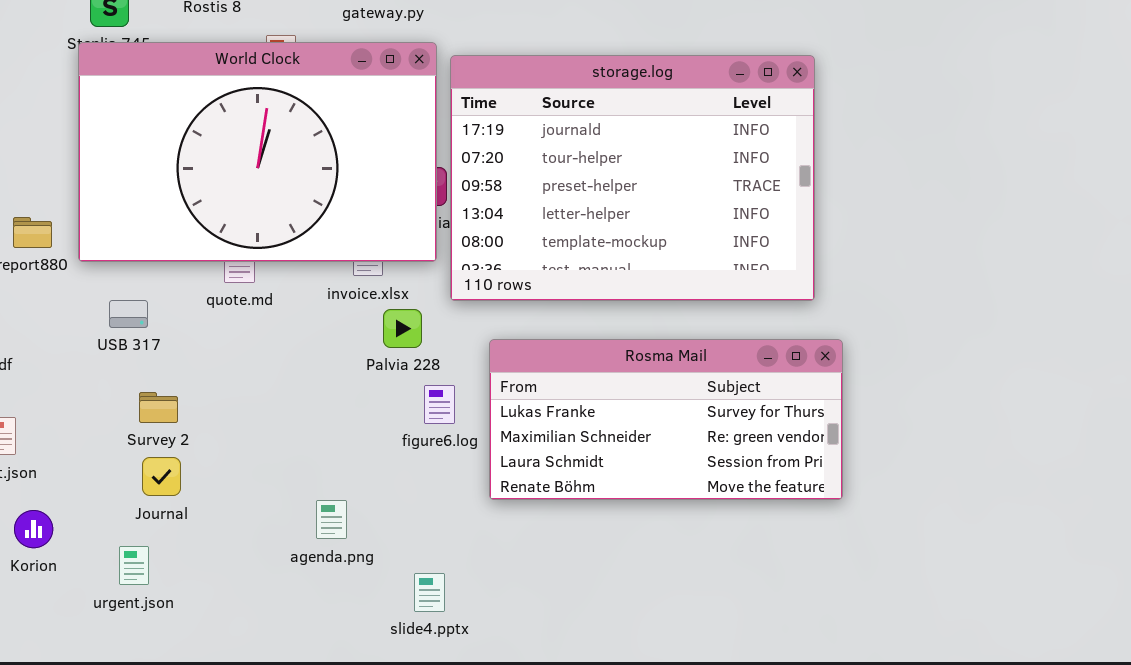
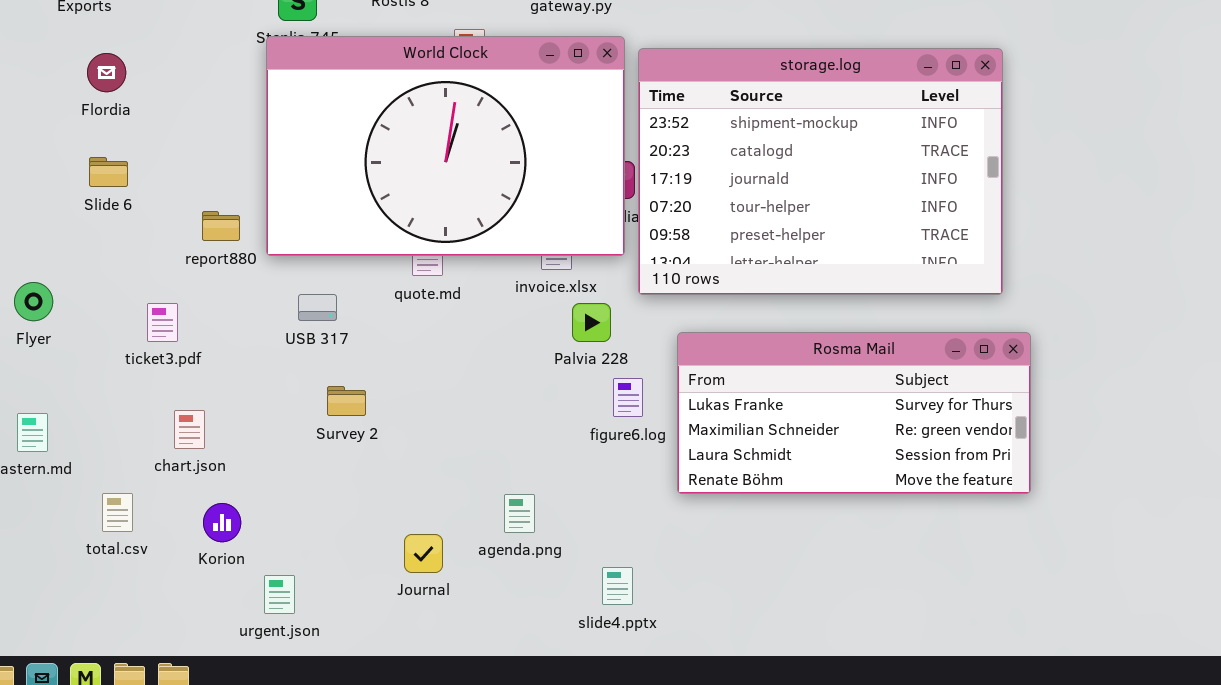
storage.log: [450,55,815,301] -> [638,48,1003,295], scrolled up 2 rows
Journal: [142,457,181,496] -> [404,534,443,573], moved
urgent.json: [119,546,149,585] -> [264,575,295,614], moved

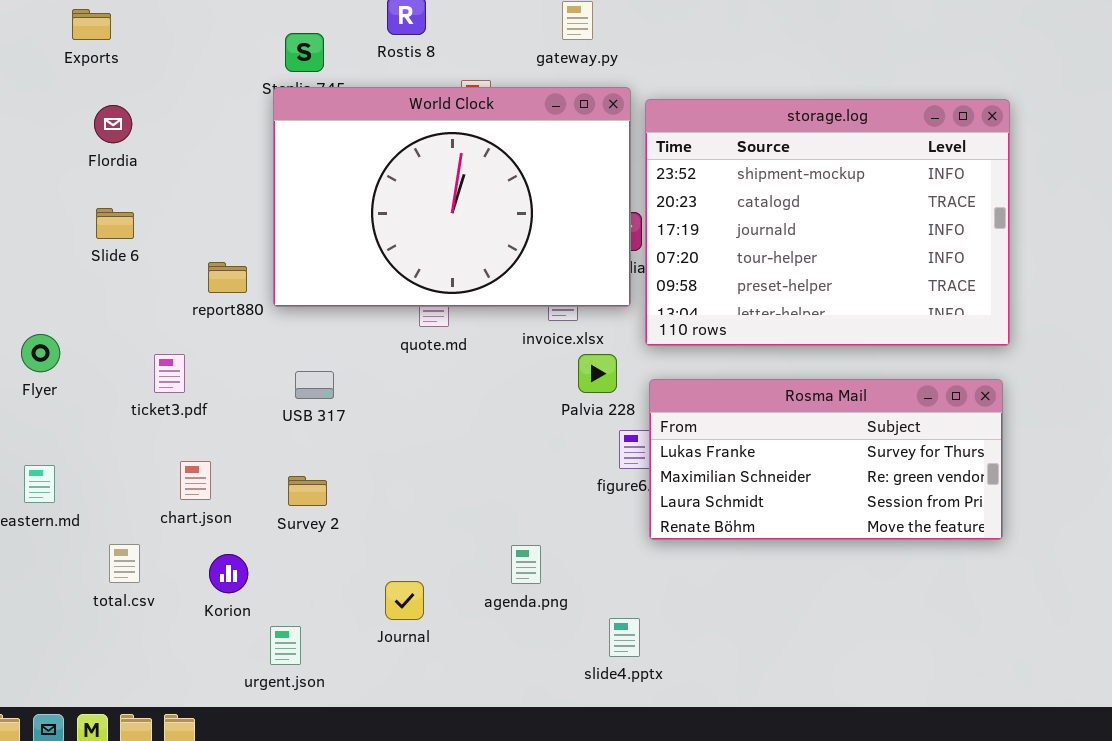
USB 317: [298,294,337,321] -> [295,371,334,399], moved
Rosma Mail: [677,332,1031,494] -> [649,379,1003,540], moved
Survey 2: [327,386,366,416] -> [288,476,327,506], moved
Journal: [404,534,443,573] -> [385,581,424,620], moved

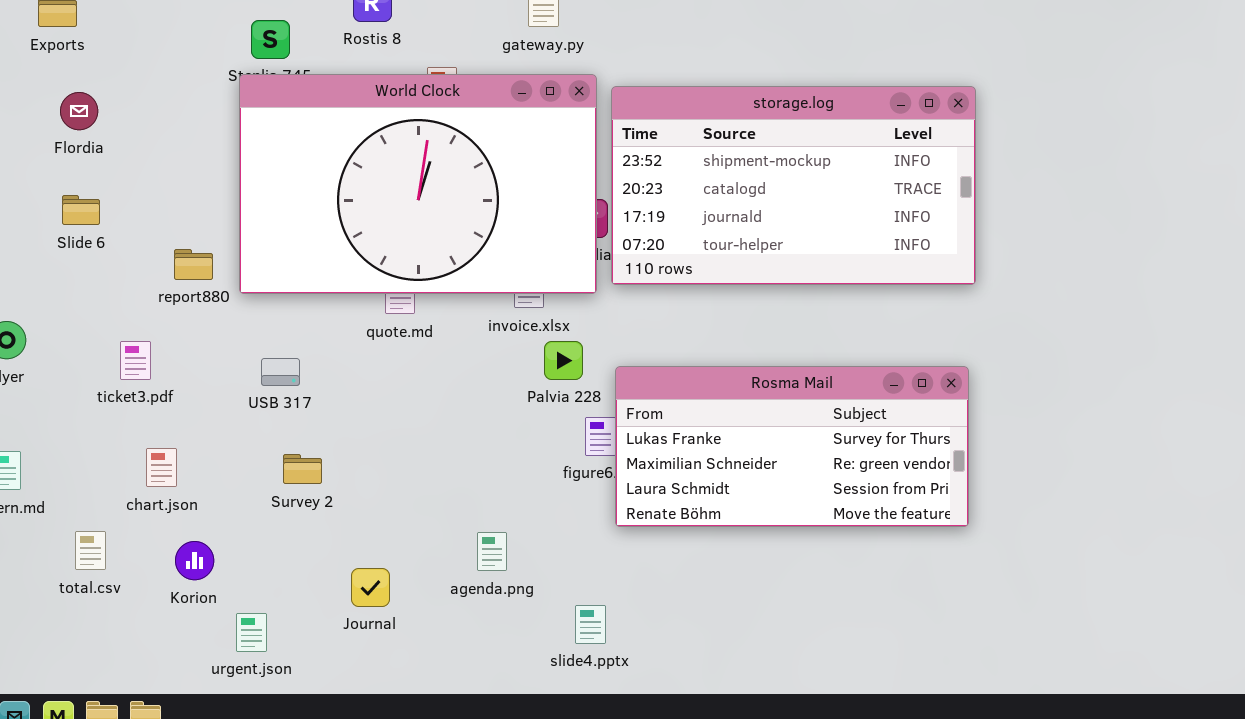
storage.log: [645,99,1010,346] -> [611,86,976,285], resized
Survey 2: [288,476,327,506] -> [283,454,322,484], moved

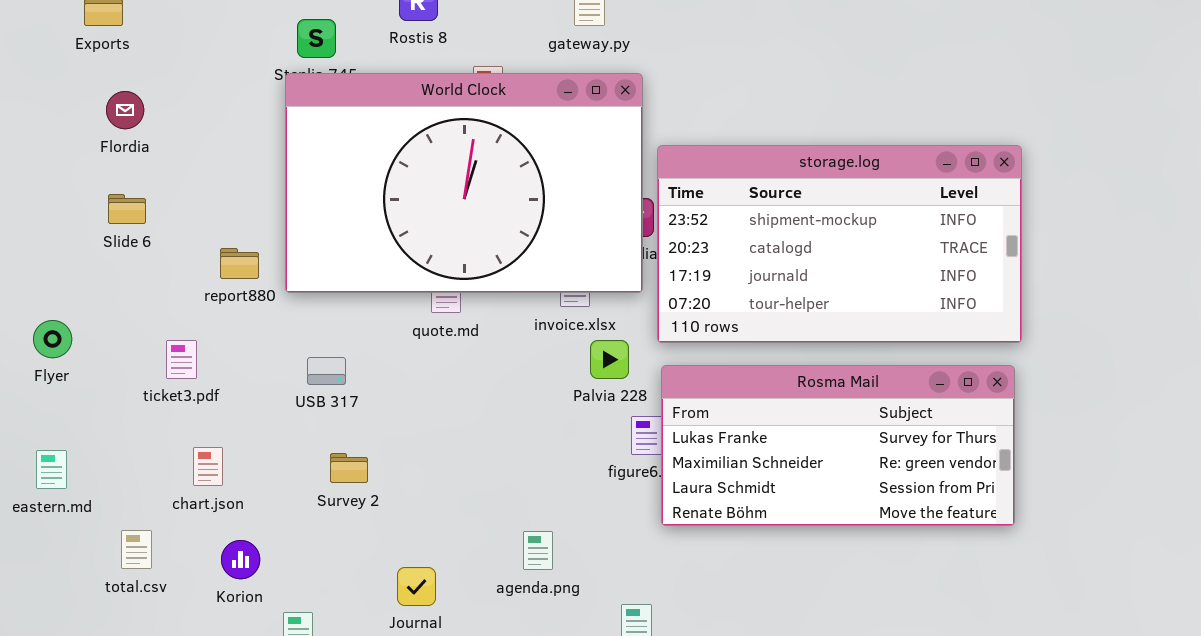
storage.log: [611,86,976,285] -> [657,145,1022,343], moved

